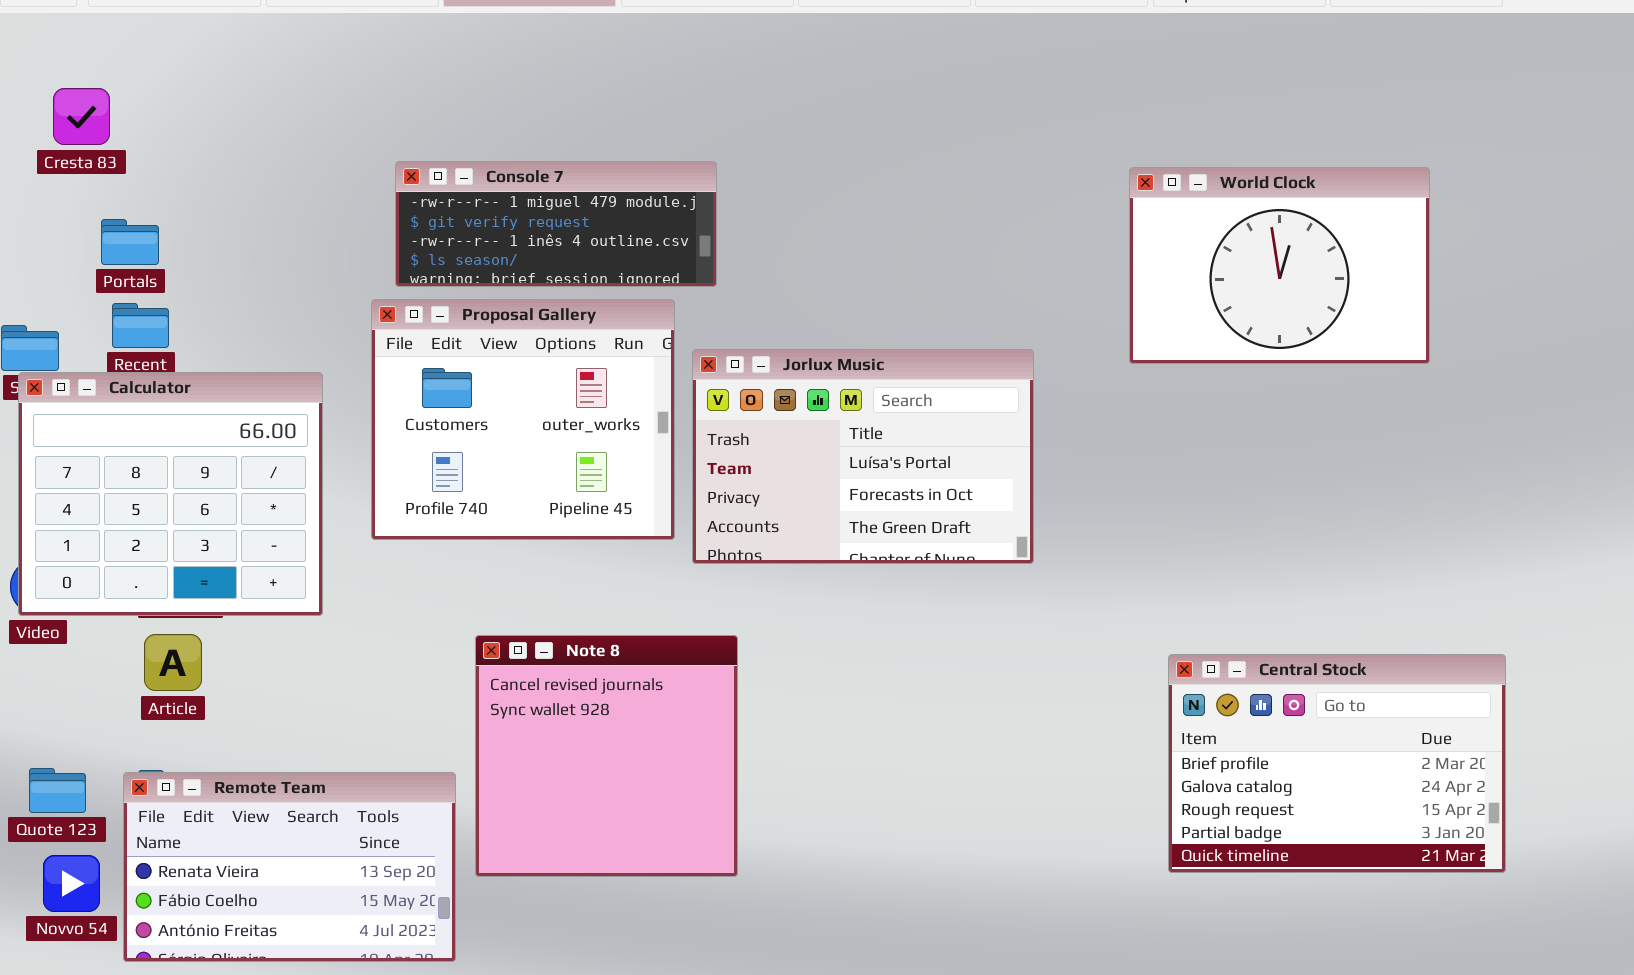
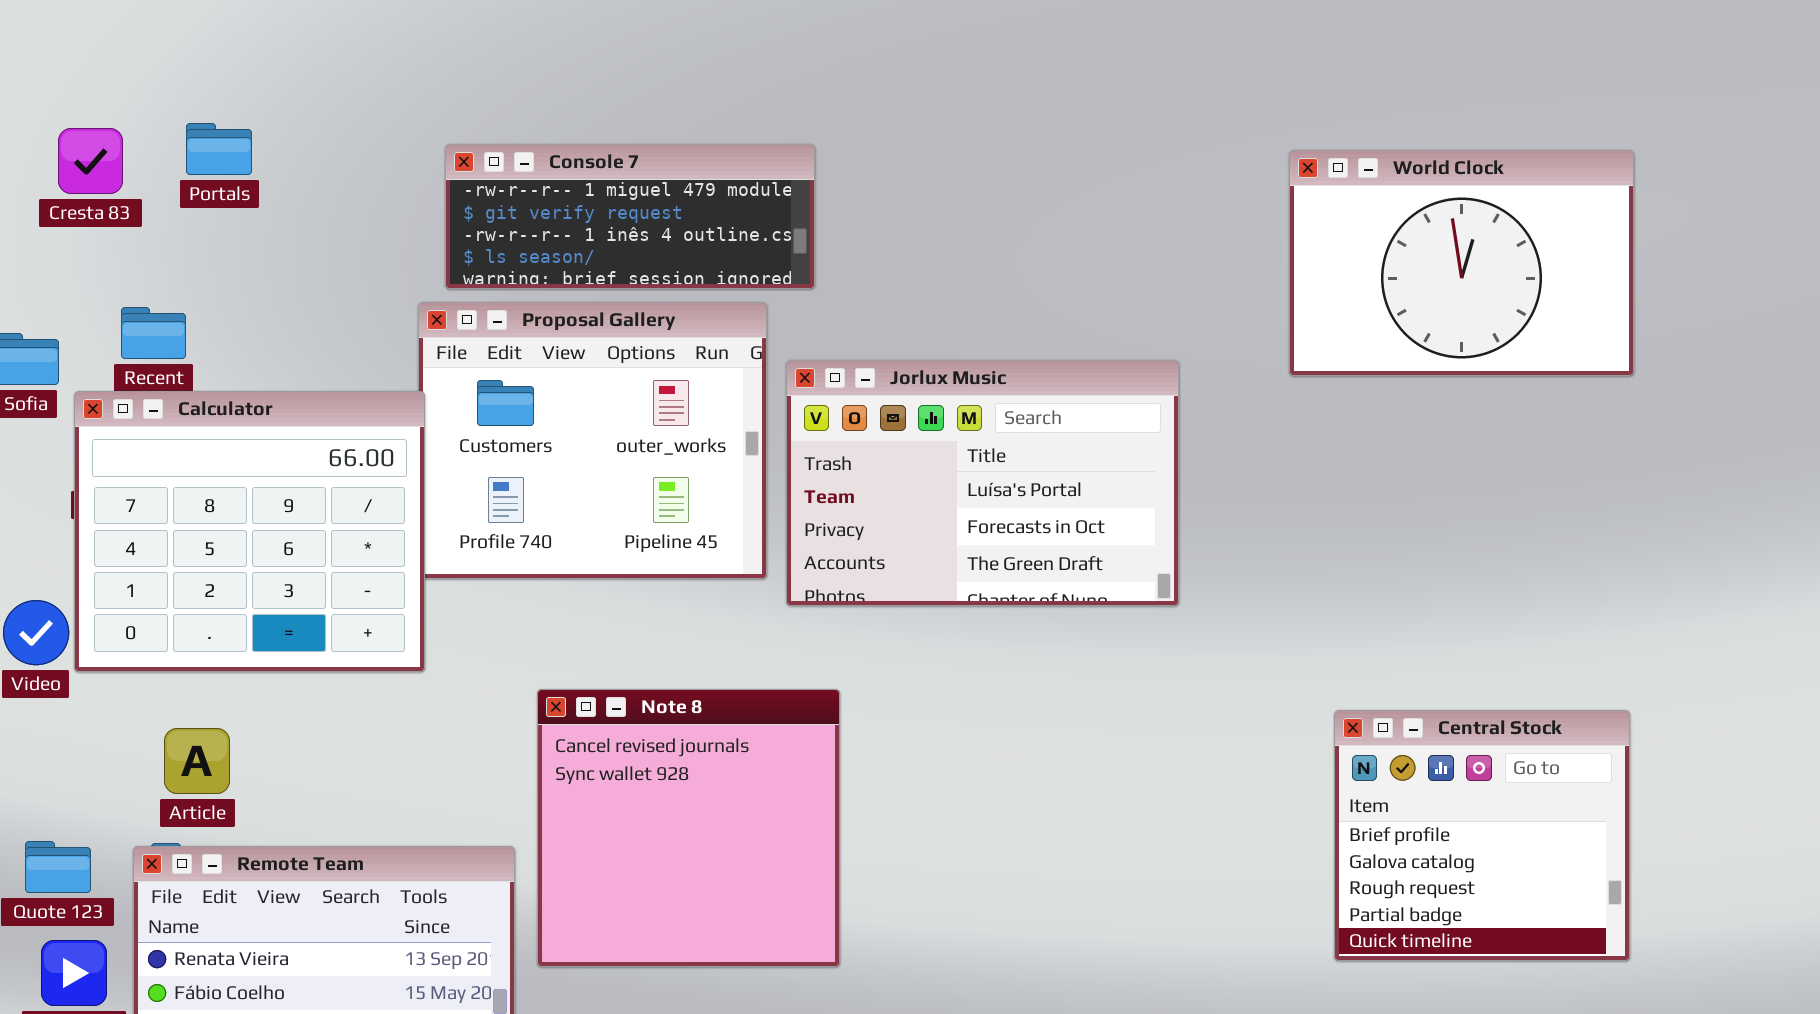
Cresta 83: [53,88,110,145] -> [58,128,123,194], moved
Portals: [101,219,159,265] -> [186,123,252,175], moved
Calculator: [18,372,323,616] -> [74,391,425,672], moved
Article: [144,634,202,691] -> [164,728,230,794], moved
Central Stock: [1168,654,1506,873] -> [1334,710,1630,961], resized

